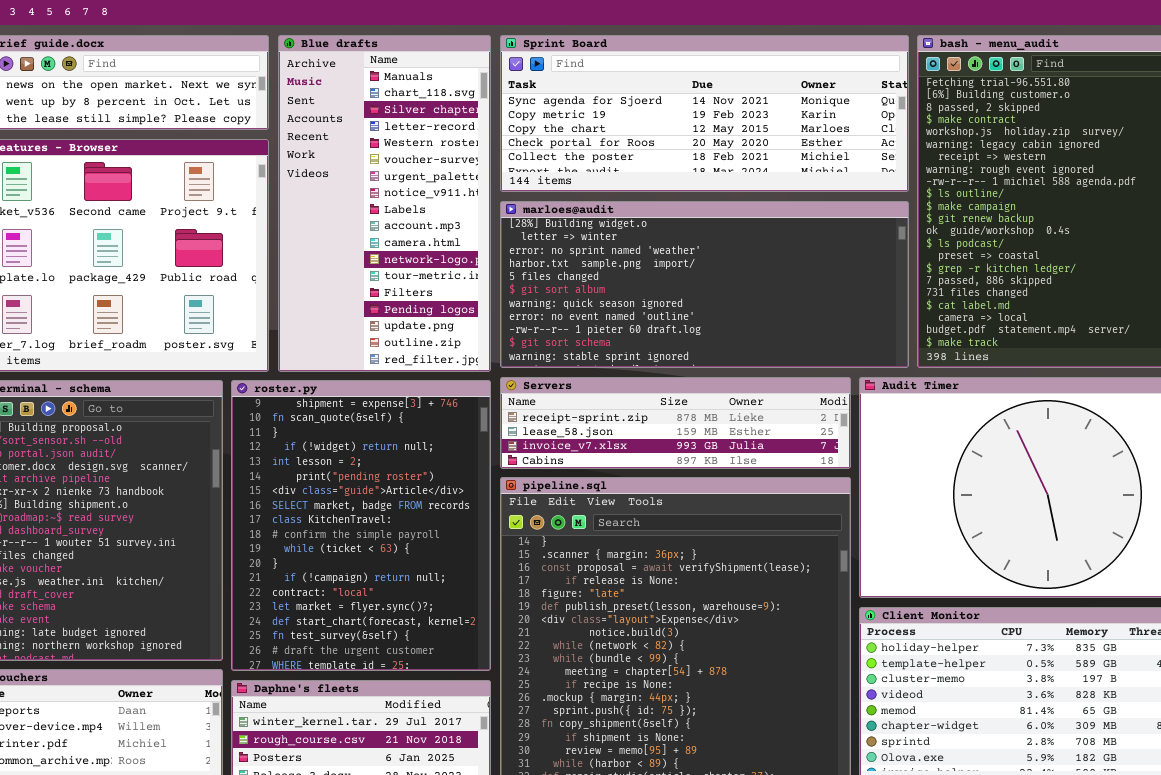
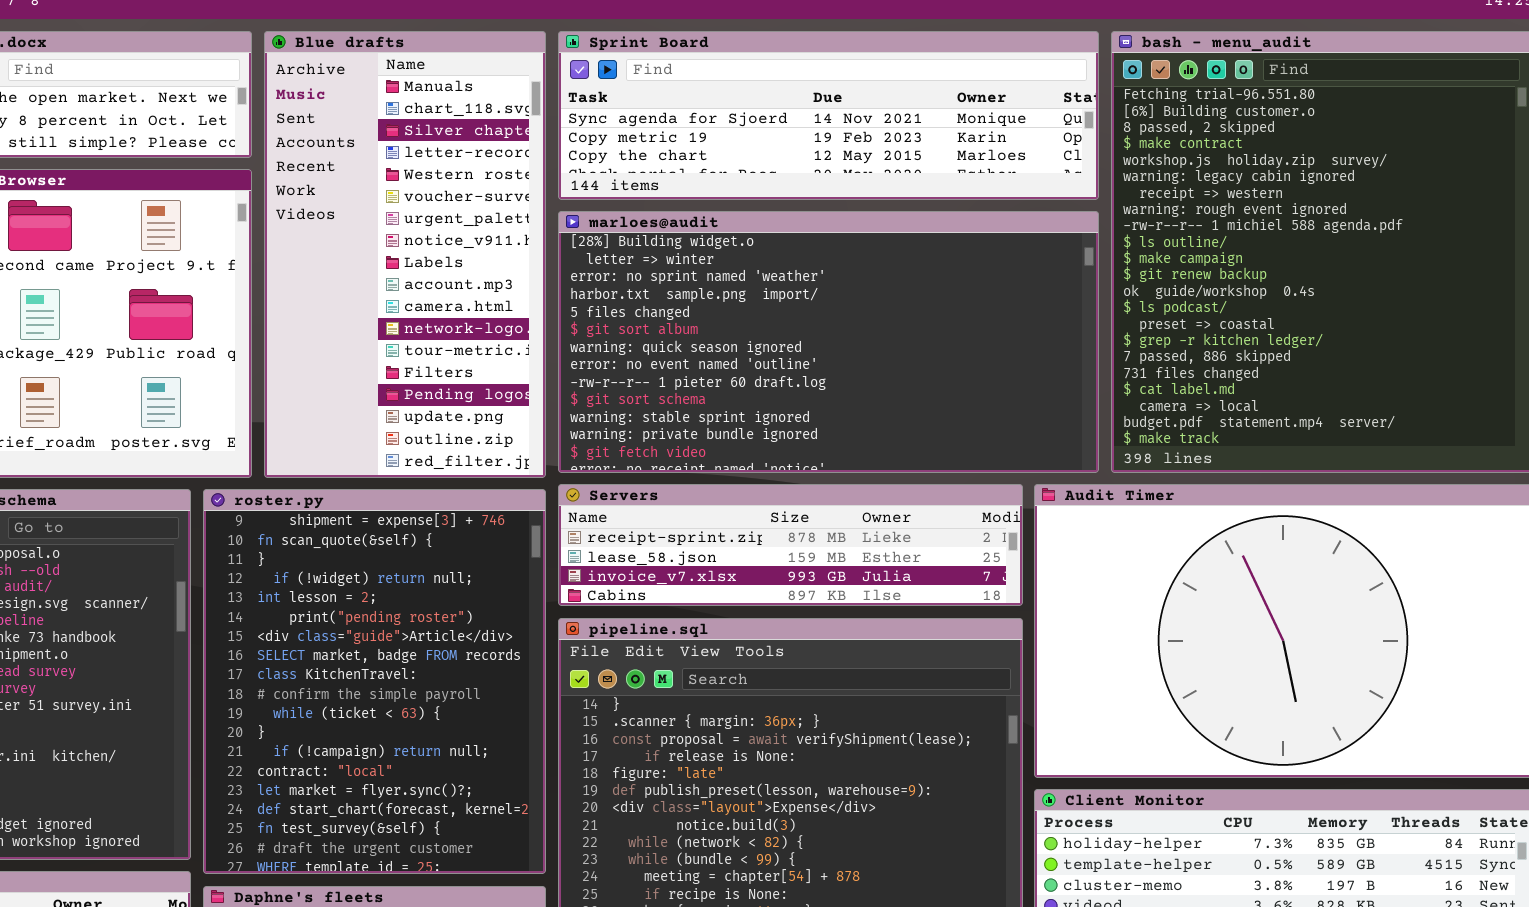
Sprint Board: [500,35,909,192] -> [558,31,1099,200], resized
marloes@audit: [500,201,909,368] -> [558,211,1099,473], resized

